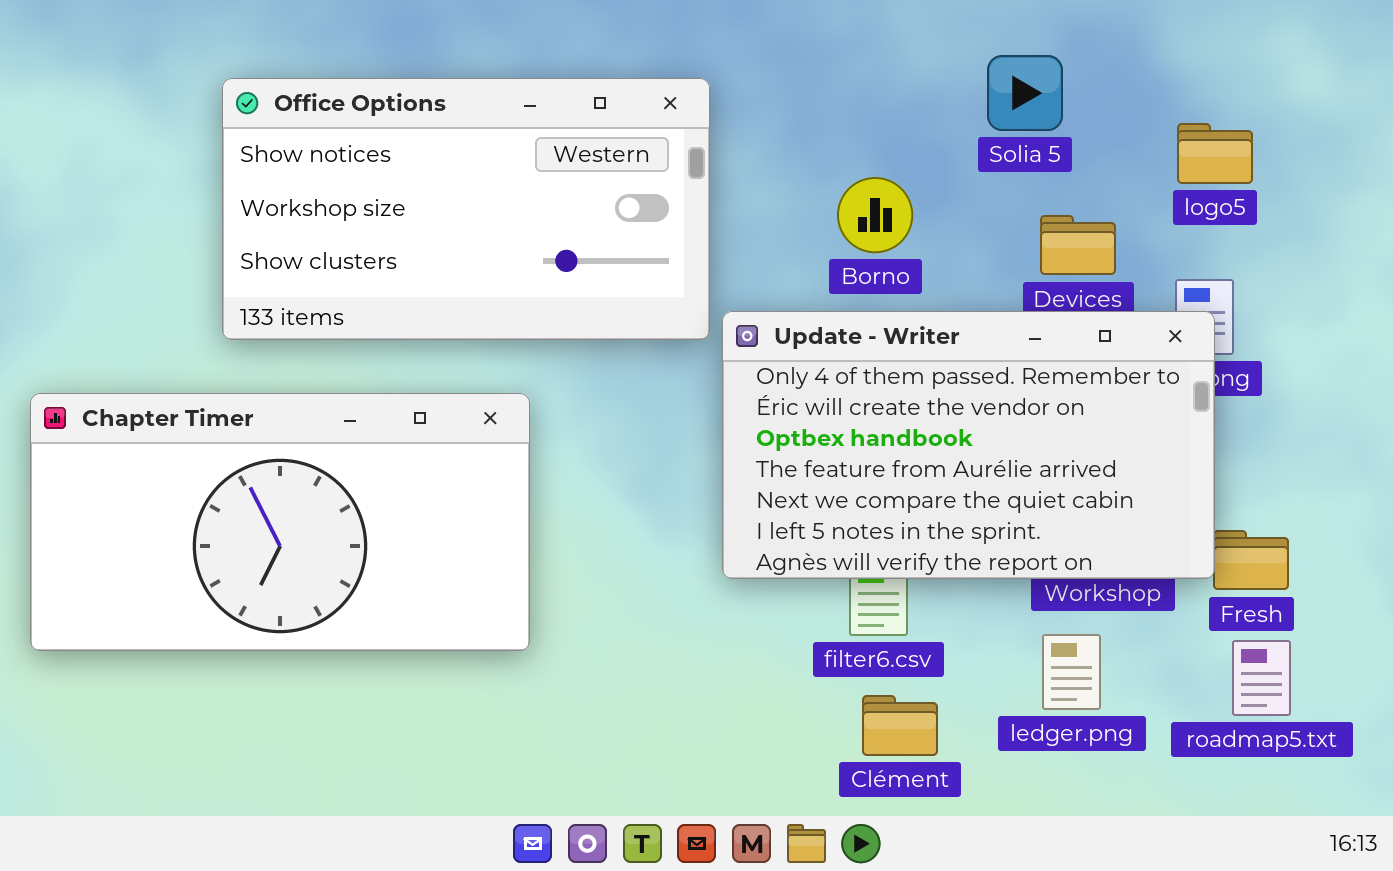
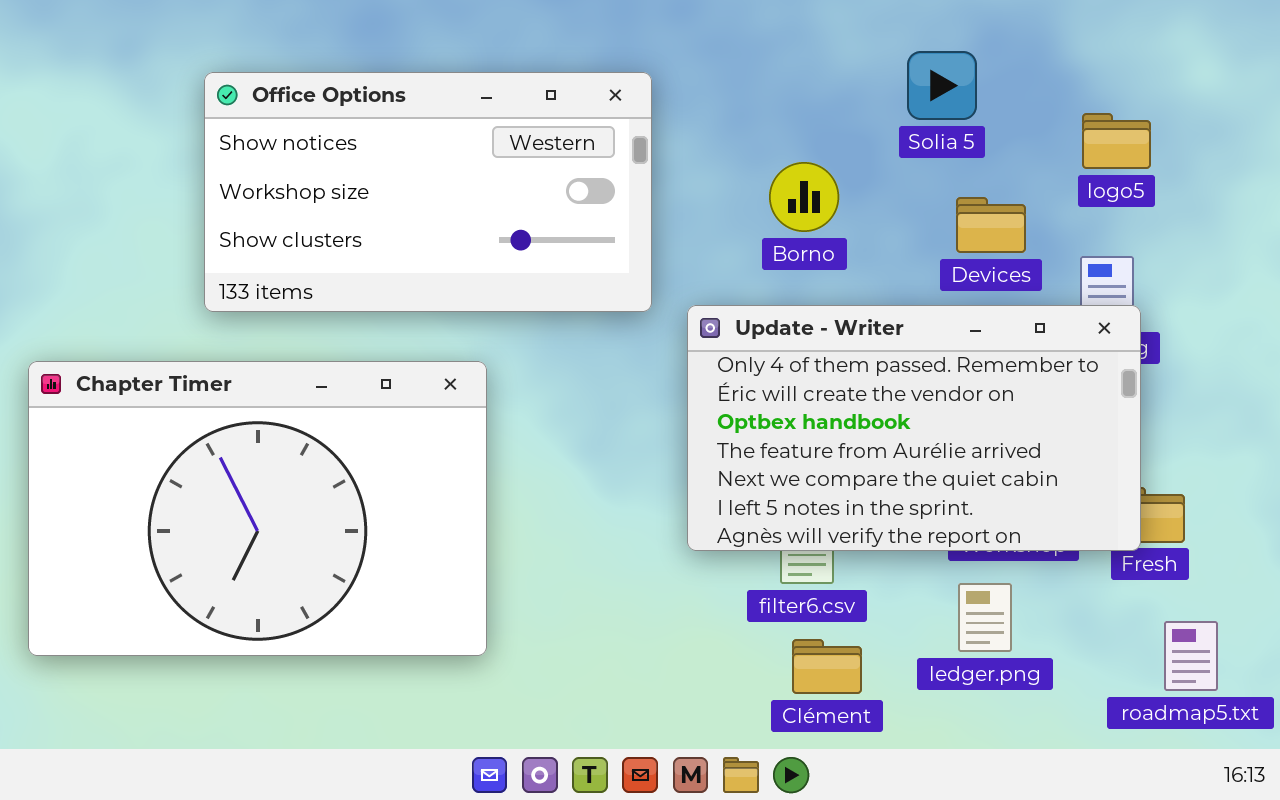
Update - Writer: [722,311,1215,579] -> [687,305,1141,551], moved
Chapter Timer: [30,393,530,651] -> [28,361,487,656], resized
roadmap5.txt: [1232,640,1291,716] -> [1164,621,1218,691], moved

